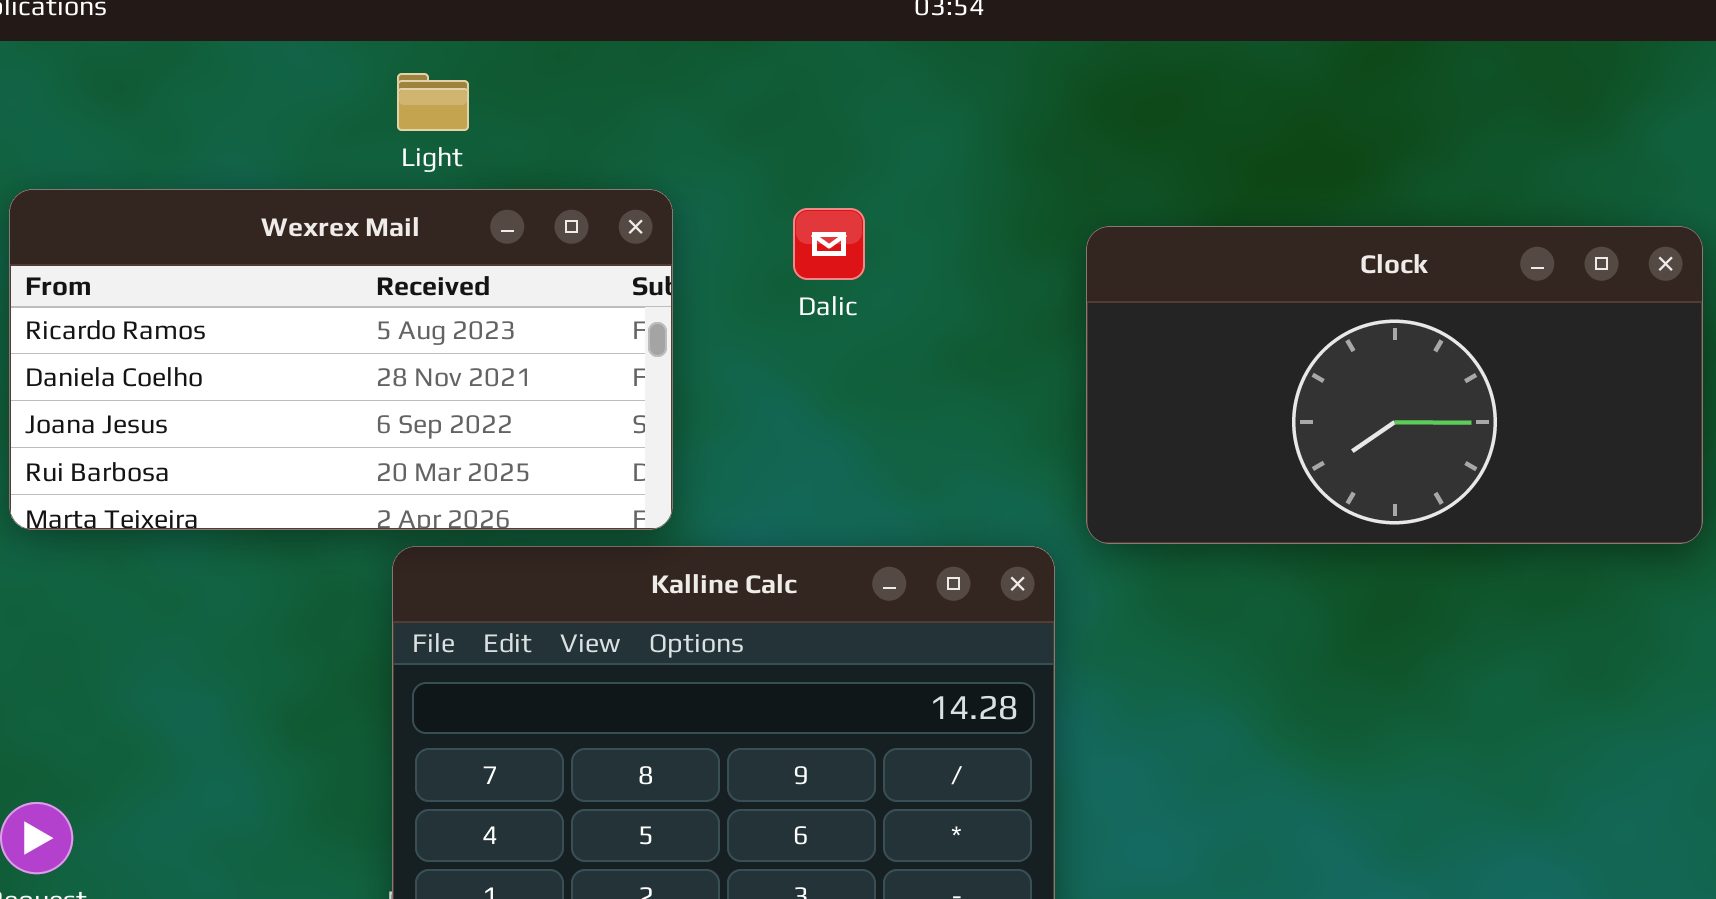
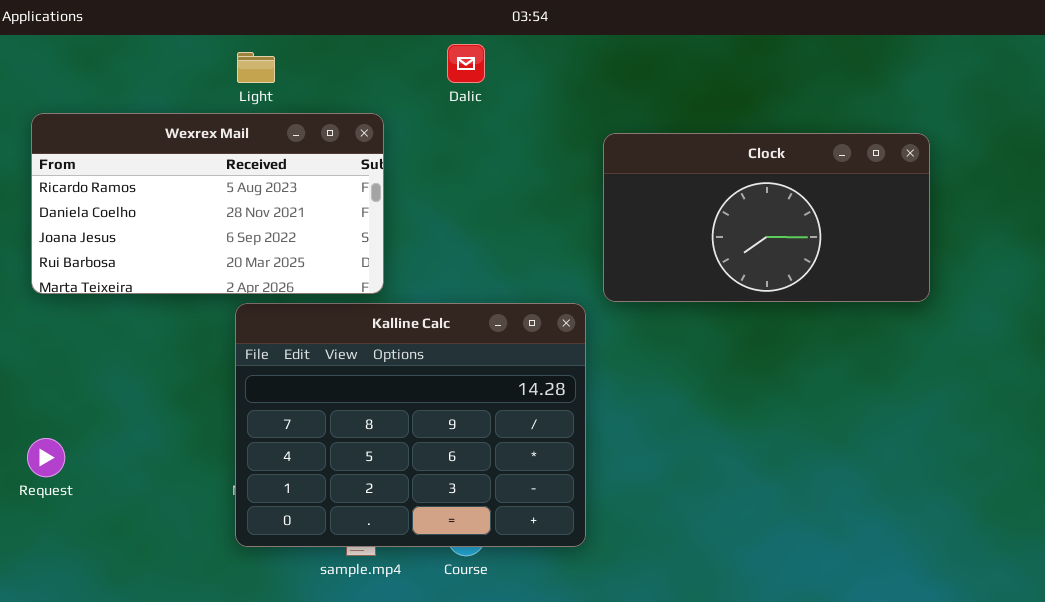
Dalic: [793,208,865,280] -> [447,44,485,83], moved

